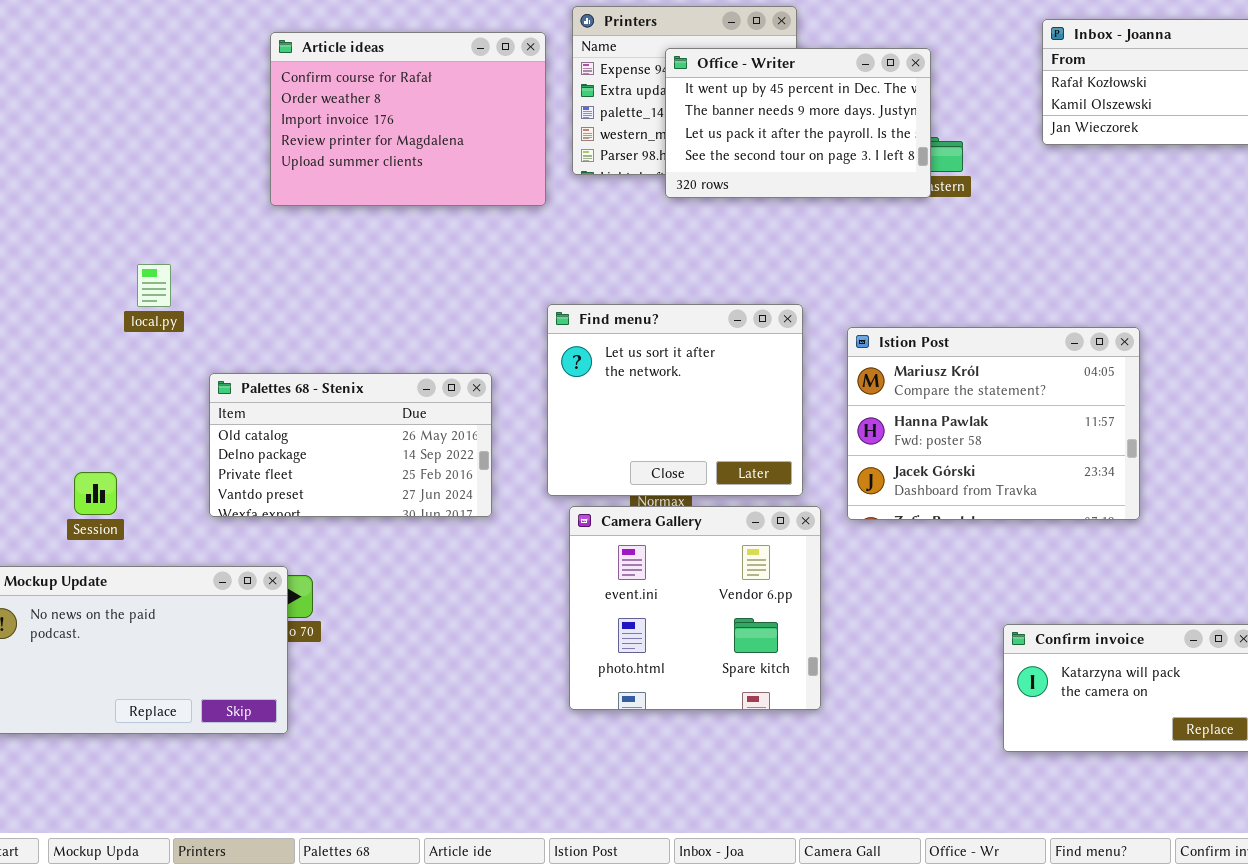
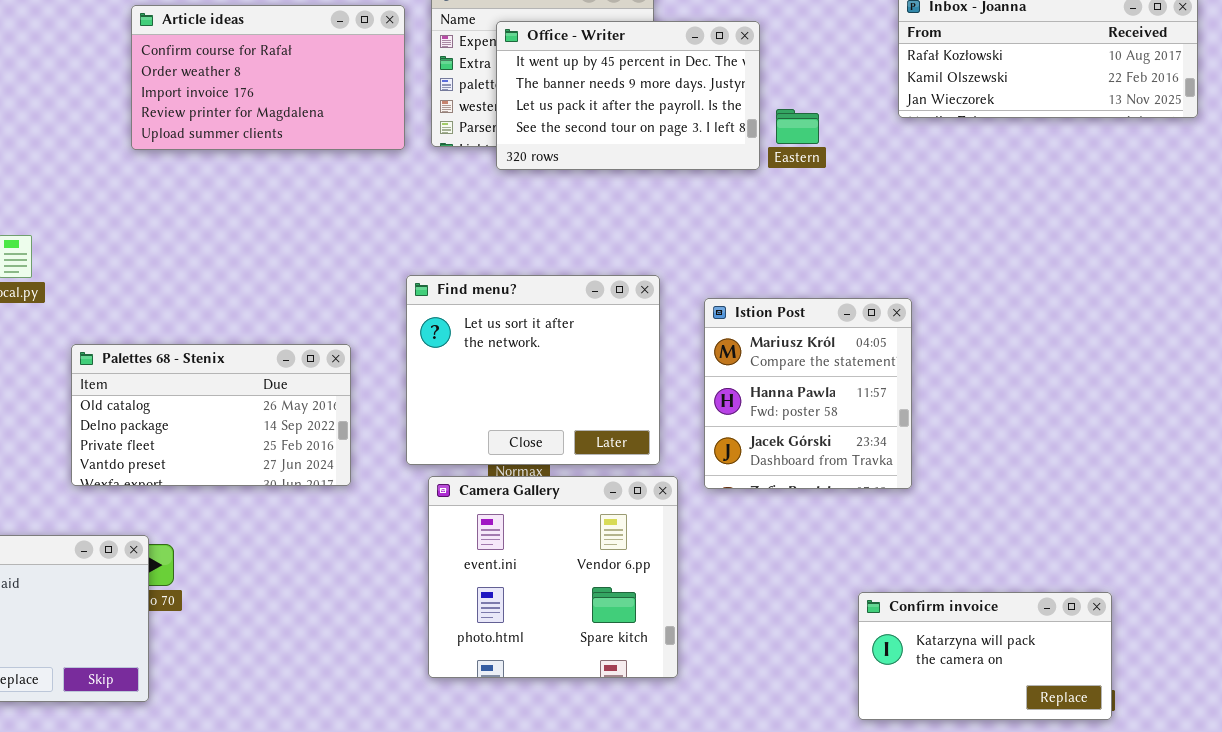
Article ideas: [270,32,546,206] -> [131,5,405,150], resized
Office - Writer: [665,48,931,198] -> [496,21,760,170], moved
Istion Post: [847,327,1140,520] -> [704,298,912,489], resized

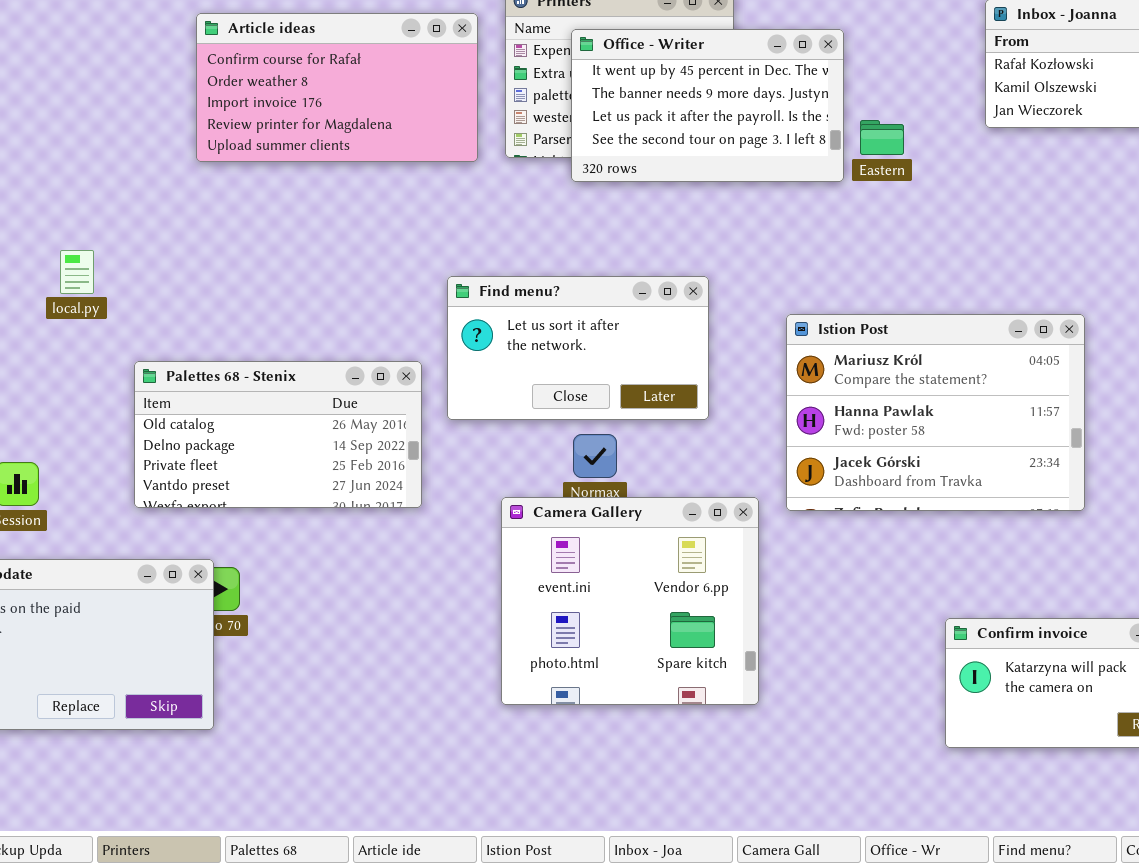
Find menu?: [406,275,660,465] -> [447,276,709,420], moved, resized
Istion Post: [704,298,912,489] -> [786,314,1085,511], resized

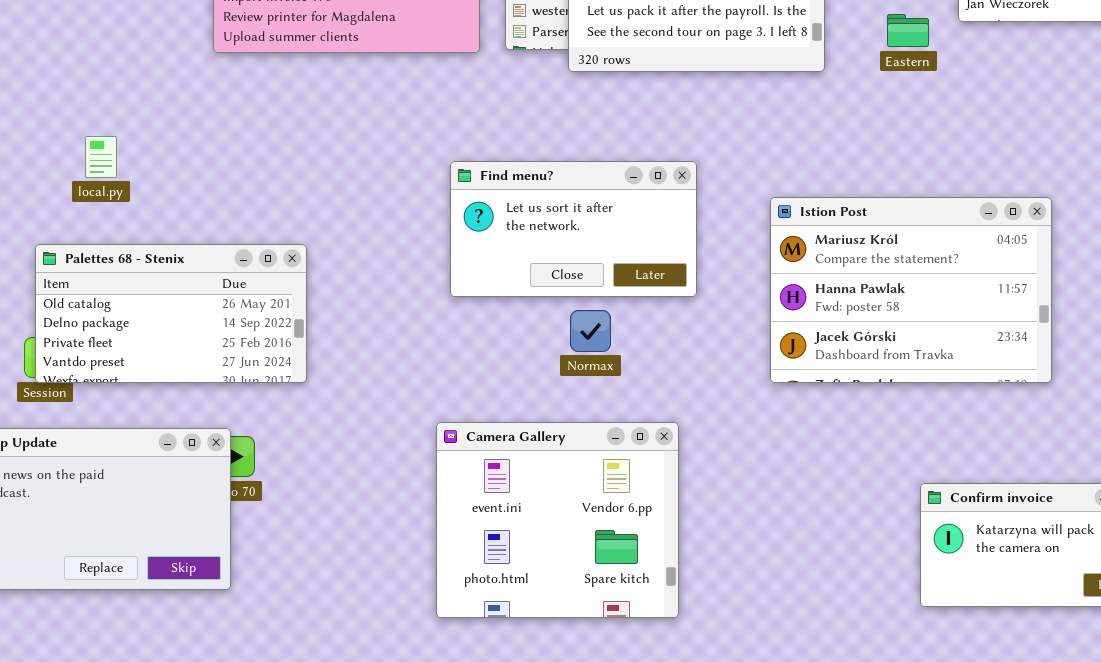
Eastern: [860,120,904,155] -> [887,14,929,47], moved
Palettes 68 - Stenix: [134,361,422,508] -> [35,244,307,383], moved
Camera Gallery: [501,497,759,705] -> [436,422,679,618], moved

